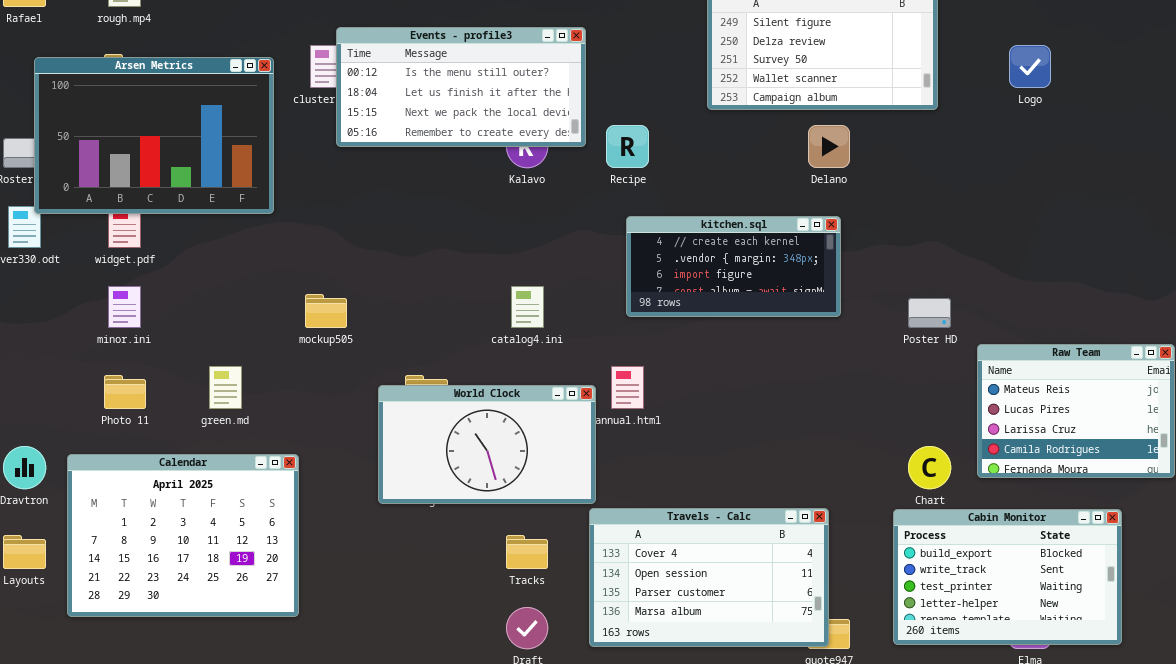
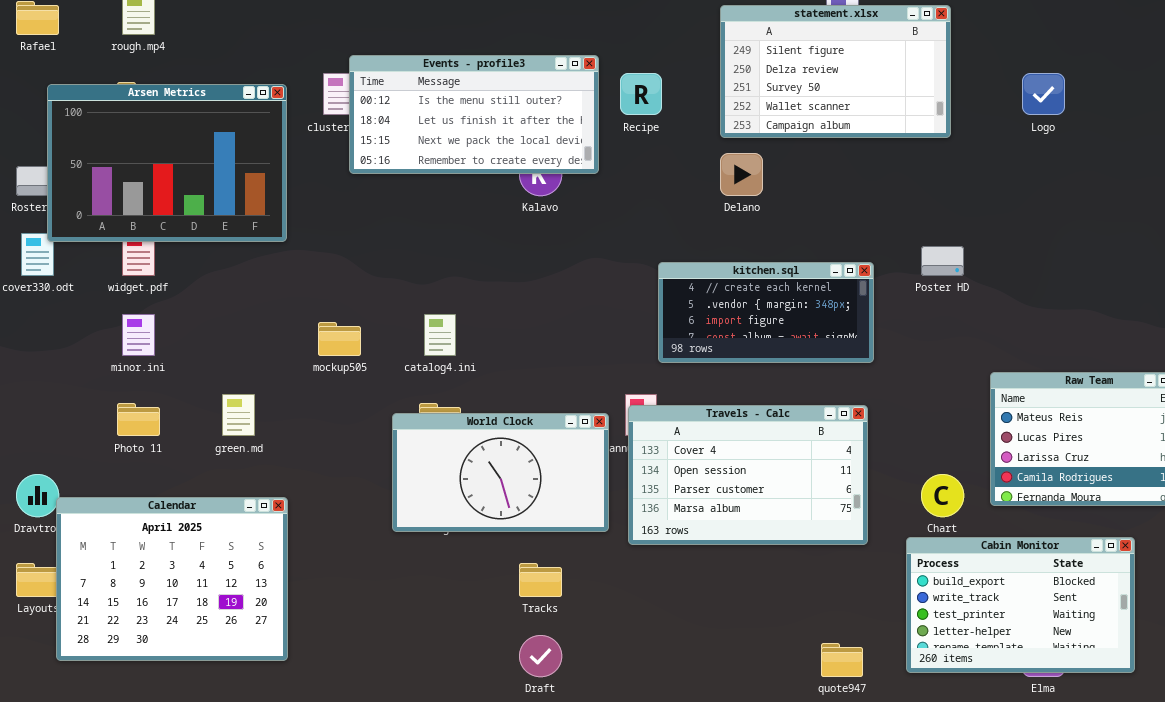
Recipe: [606,125,649,168] -> [620,73,662,115], moved
Delano: [808,125,850,168] -> [720,153,763,196], moved
kitchen.sql: [626,216,841,317] -> [658,262,874,363], moved
catalog4.ini: [511,286,544,328] -> [424,314,456,356], moved
Poster HD: [908,298,951,328] -> [921,246,964,276], moved
Calendar: [67,454,299,617] -> [56,497,288,661], moved
Travels - Calc: [589,508,829,647] -> [628,405,868,545], moved

